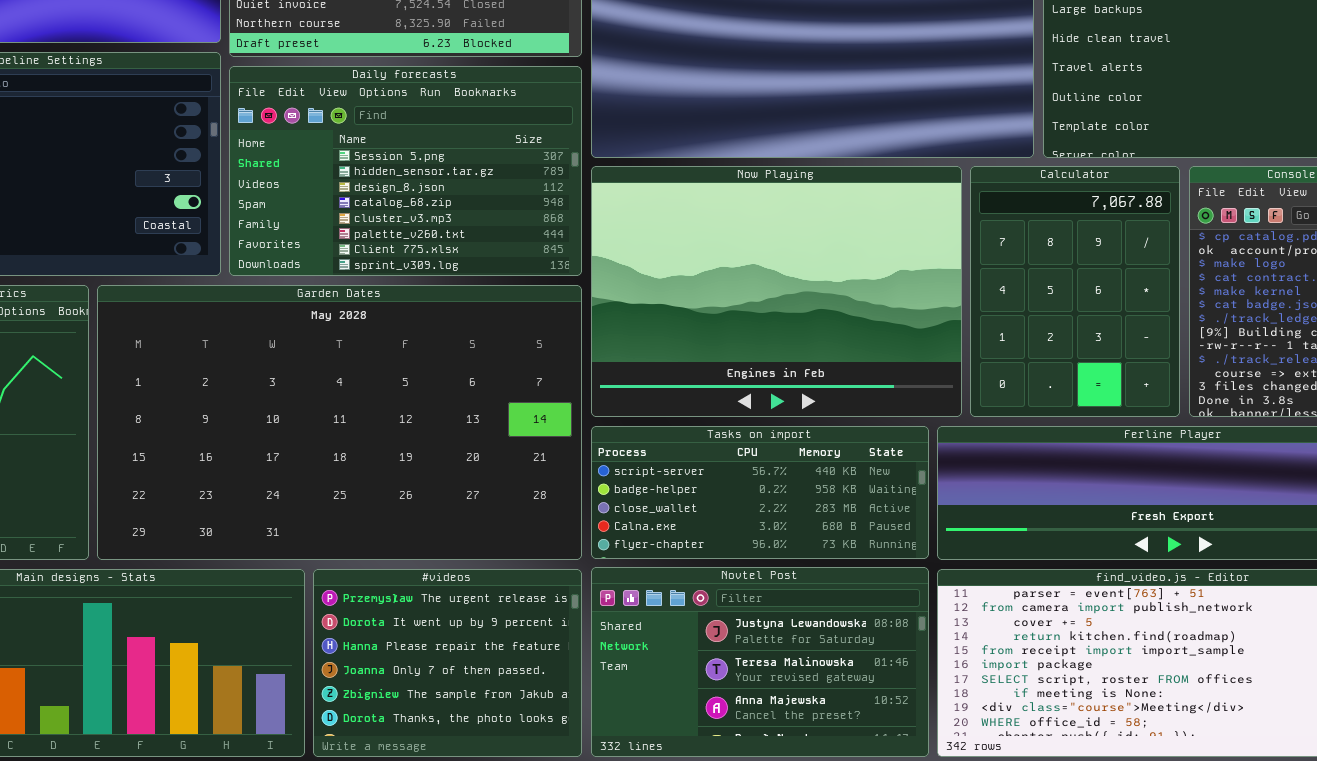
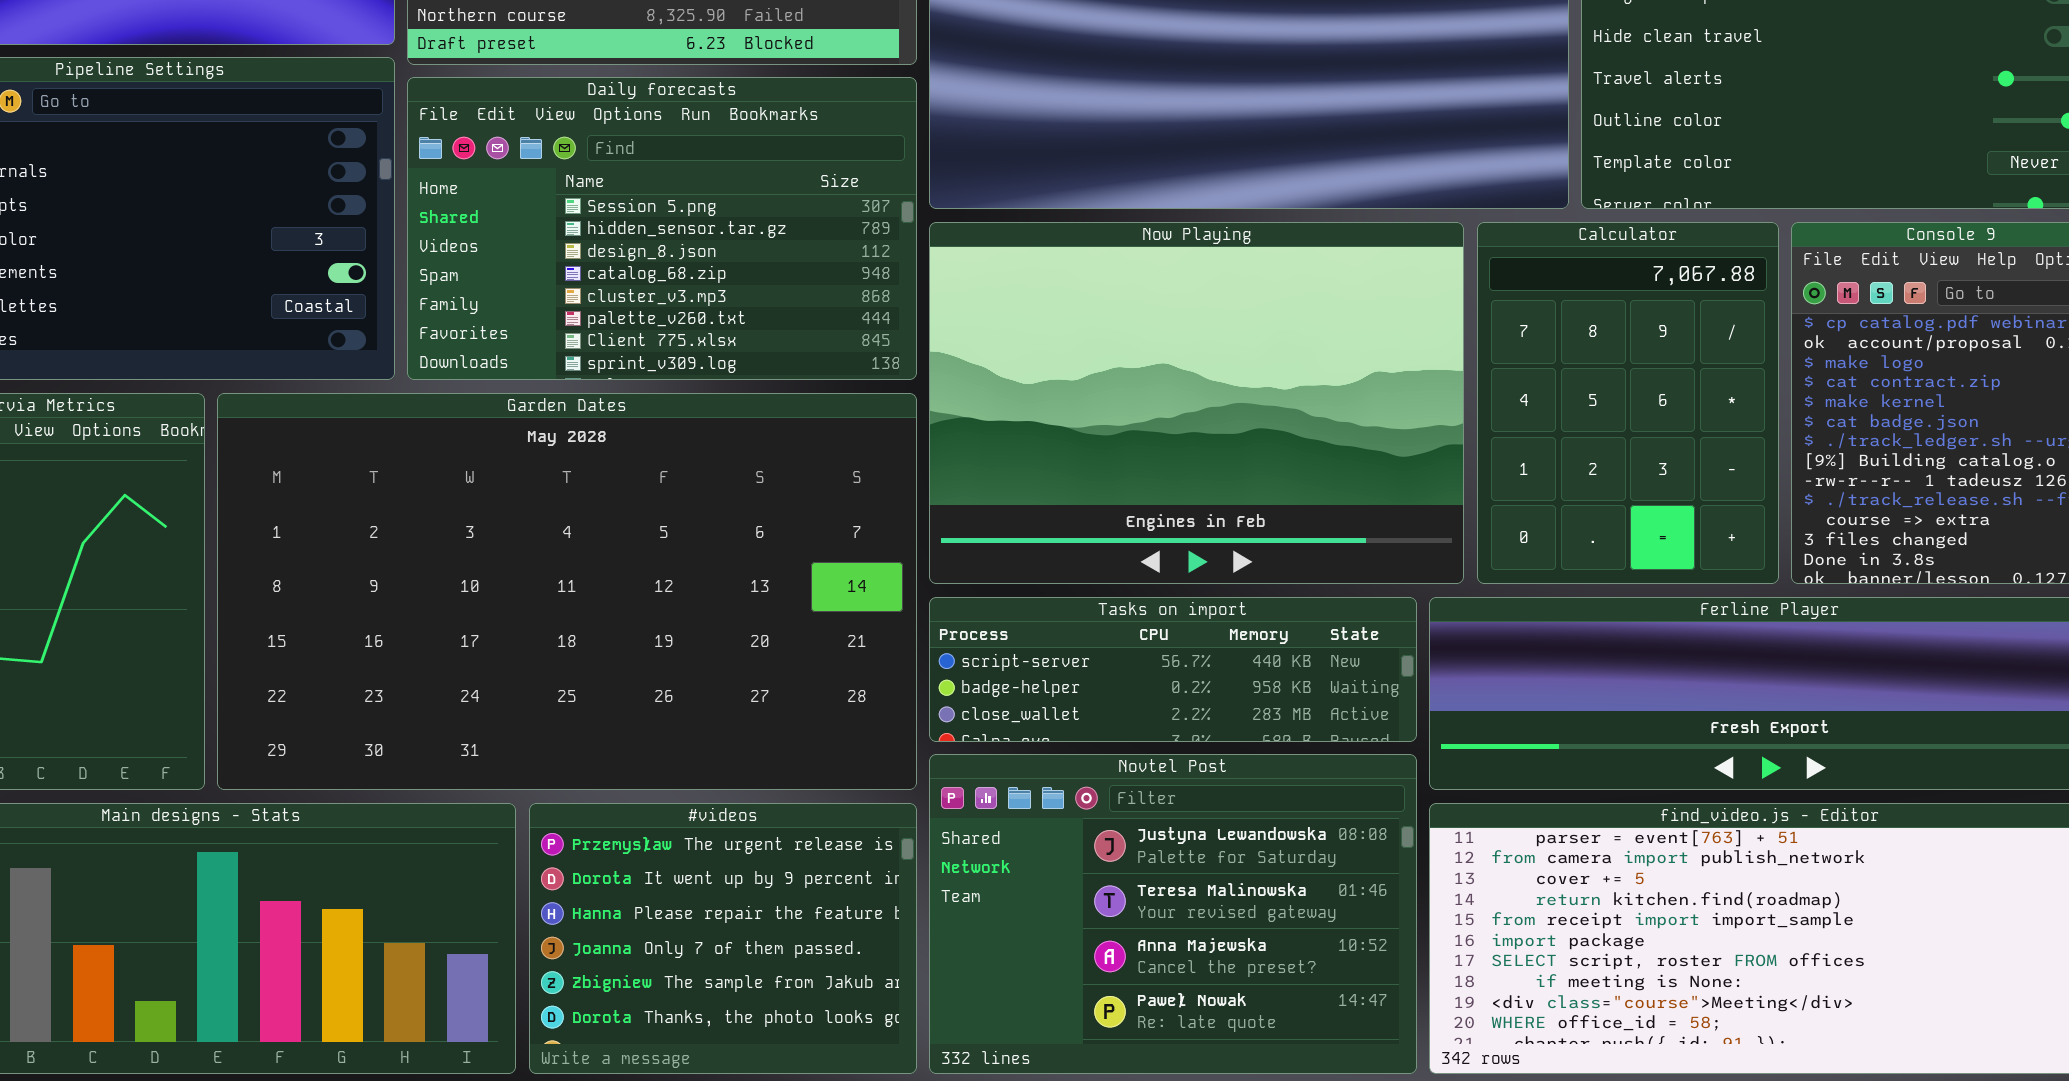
Tasks on import: [591,426,929,559] -> [929,597,1417,742], resized
Novtel Post: [591,567,929,757] -> [929,754,1417,1074], resized

